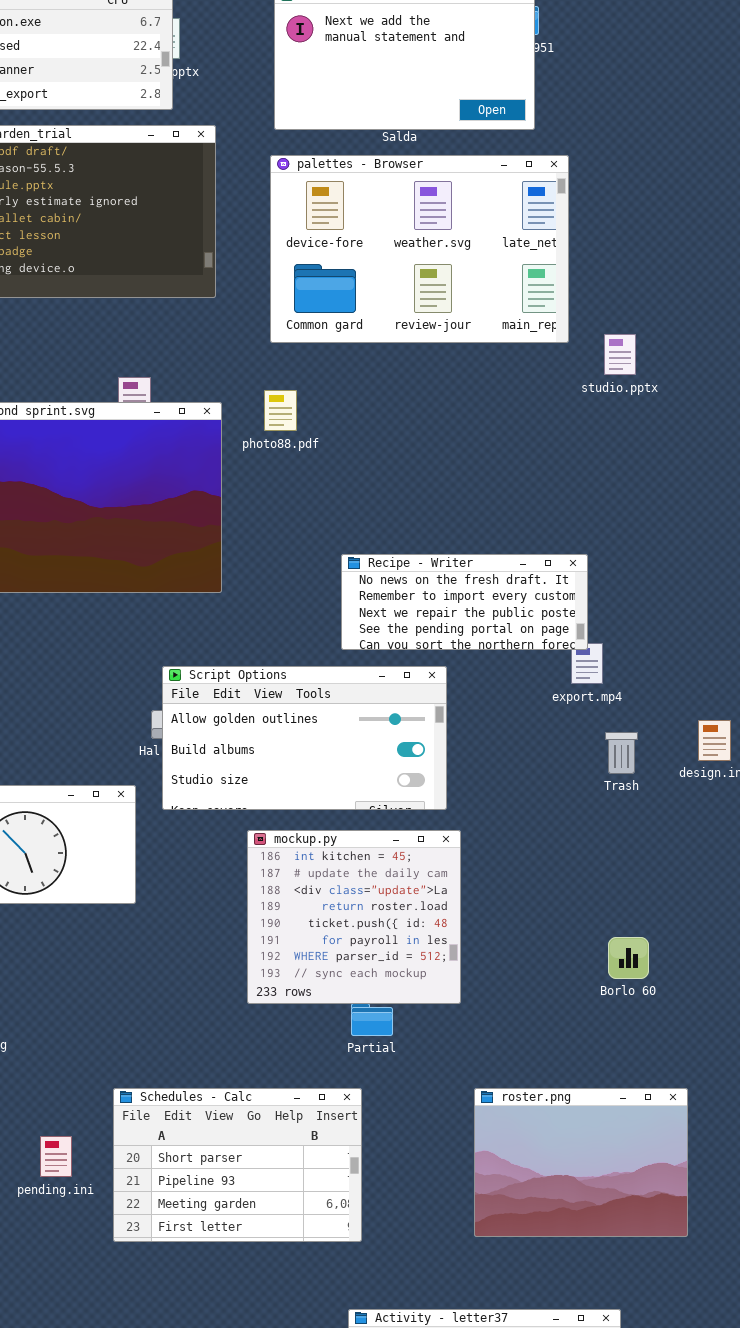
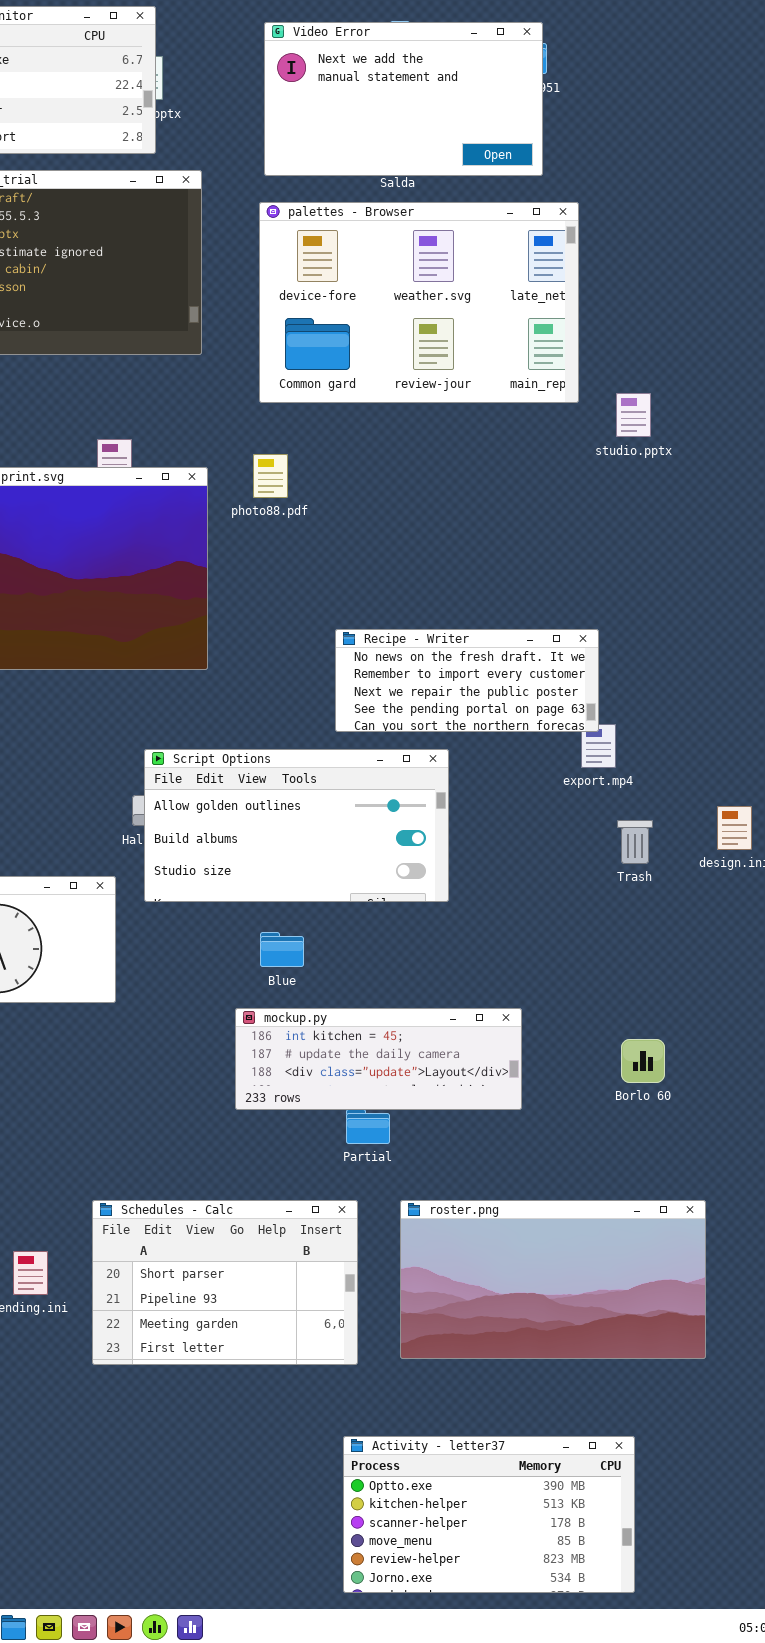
mockup.py: [247,830,461,1004] -> [235,1008,522,1110], resized
roster.png: [474,1088,688,1237] -> [400,1200,706,1359], resized

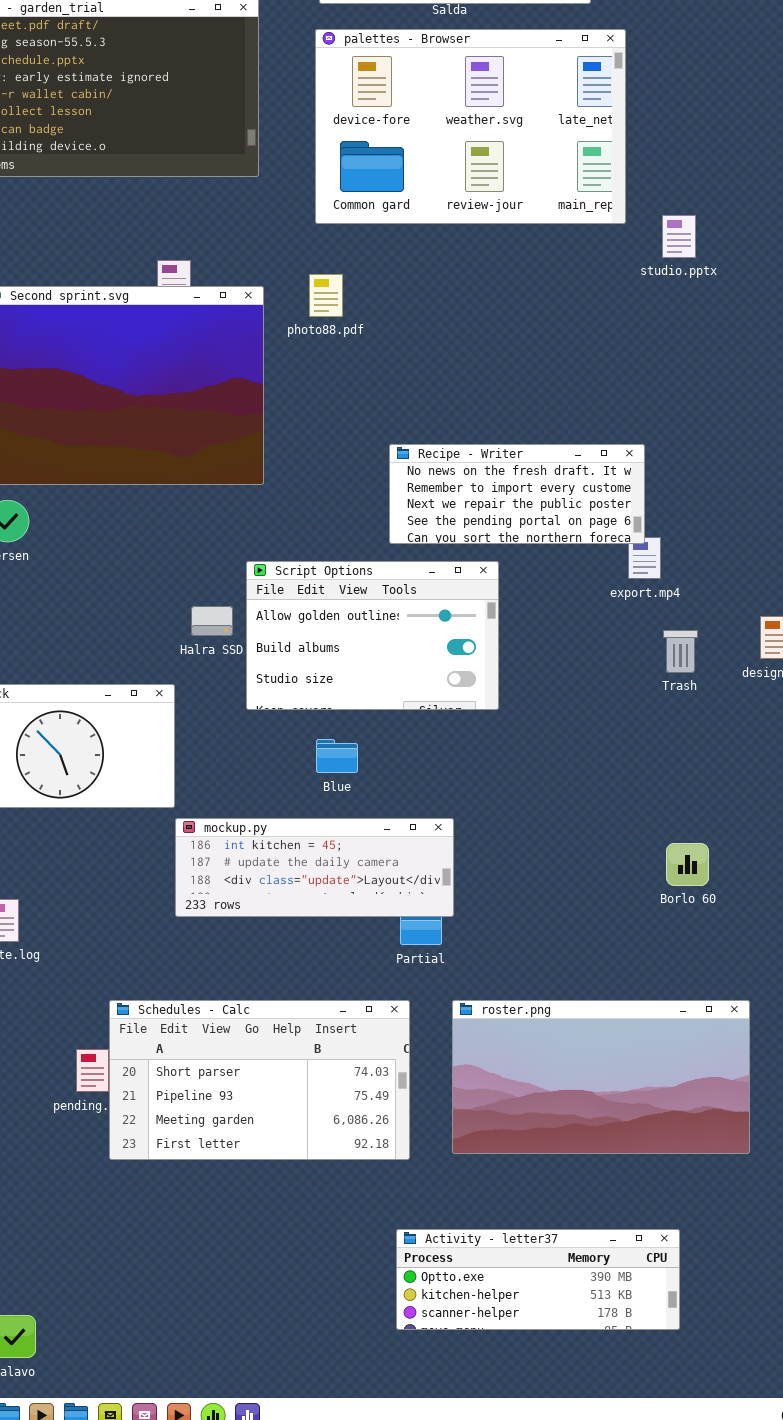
Script Options: [144,749,449,902] -> [246,561,499,710], resized
mockup.py: [235,1008,522,1110] -> [175,818,454,917], moved
Schedules - Calc: [92,1200,358,1365] -> [109,1000,410,1160], resized
Activity - letter37: [343,1436,635,1593] -> [396,1229,680,1330], resized

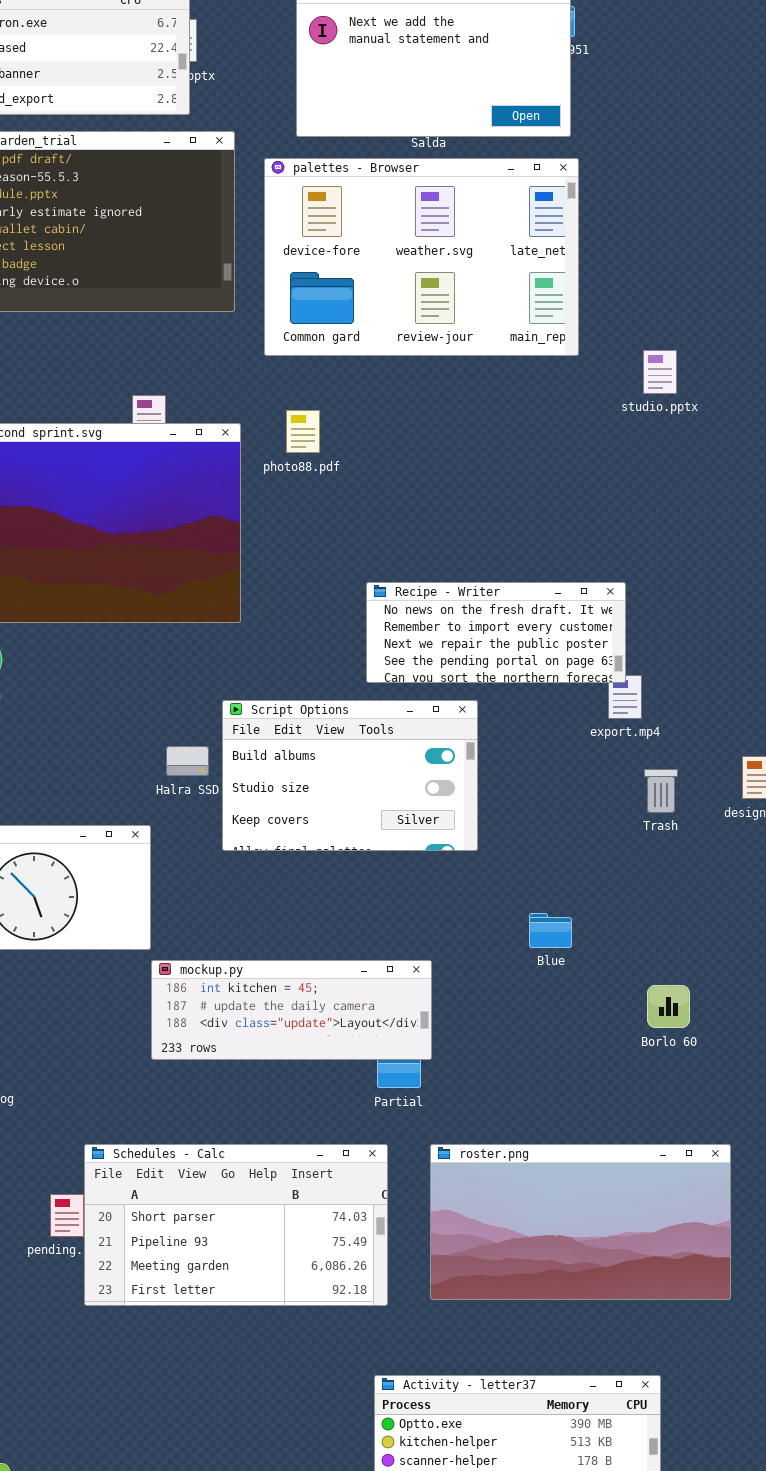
palettes - Browser: [315,29,626,224] -> [264,158,579,356], moved
Script Options: [246,561,499,710] -> [222,700,478,851], scrolled down 1 row
Blue: [316,739,358,773] -> [529,913,572,948], moved

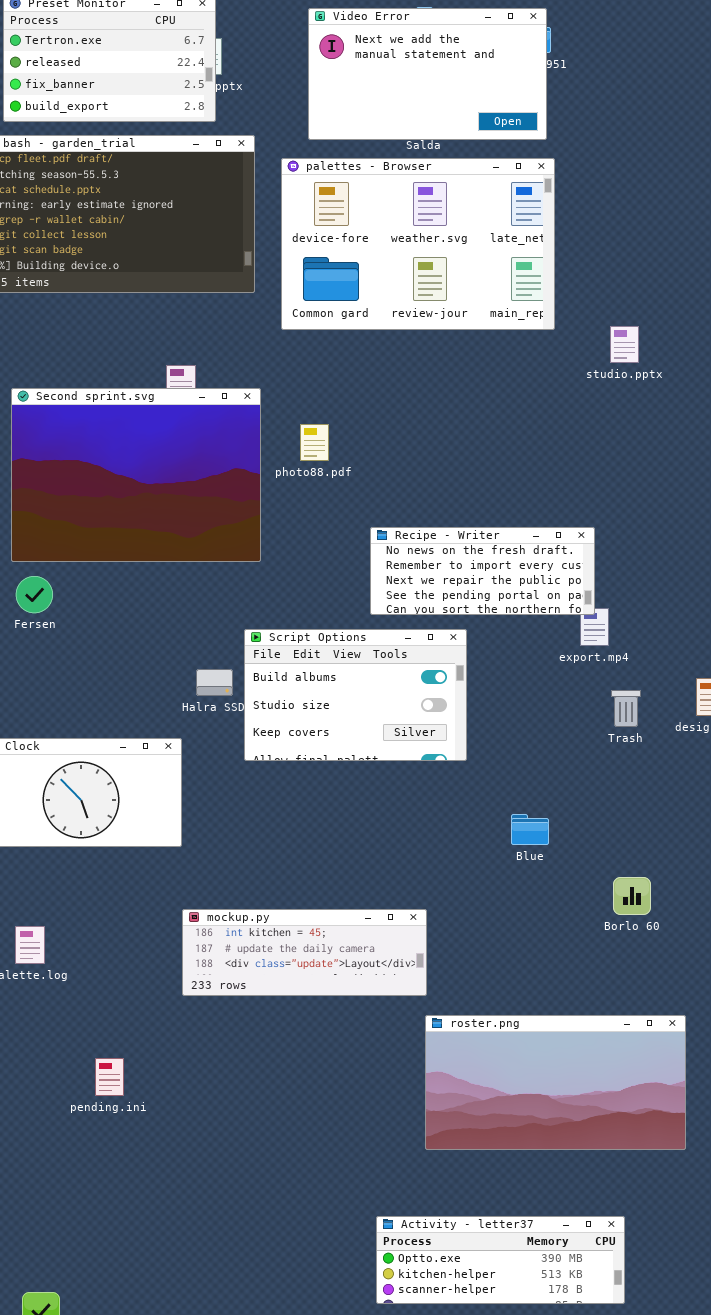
photo88.pdf: [286,410,320,453] -> [300,424,329,461], moved
mockup.py: [151,960,432,1060] -> [182,909,427,996], moved
Schedules - Calc: [84,1144,388,1306] -> none, closed

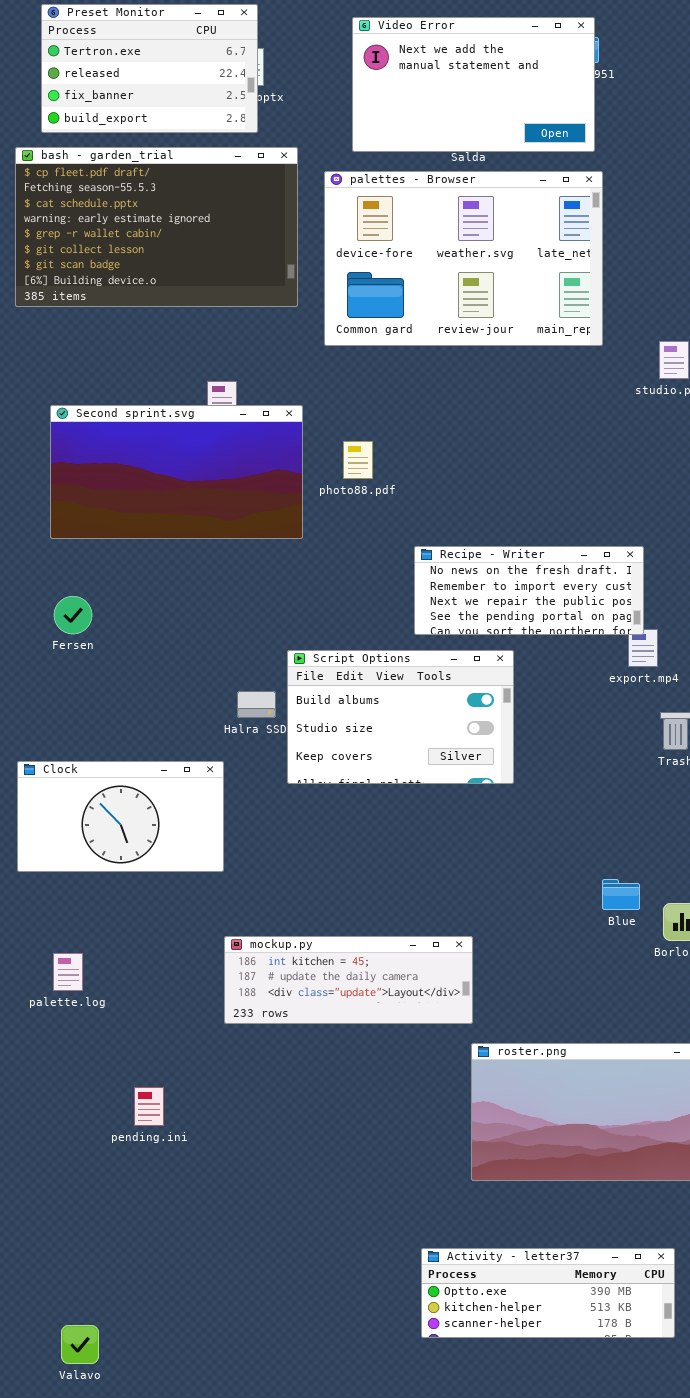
Second sprint.svg: [11,388,261,562] -> [50,405,303,539], resized
Blue: [511,814,549,845] -> [602,879,640,910], moved

